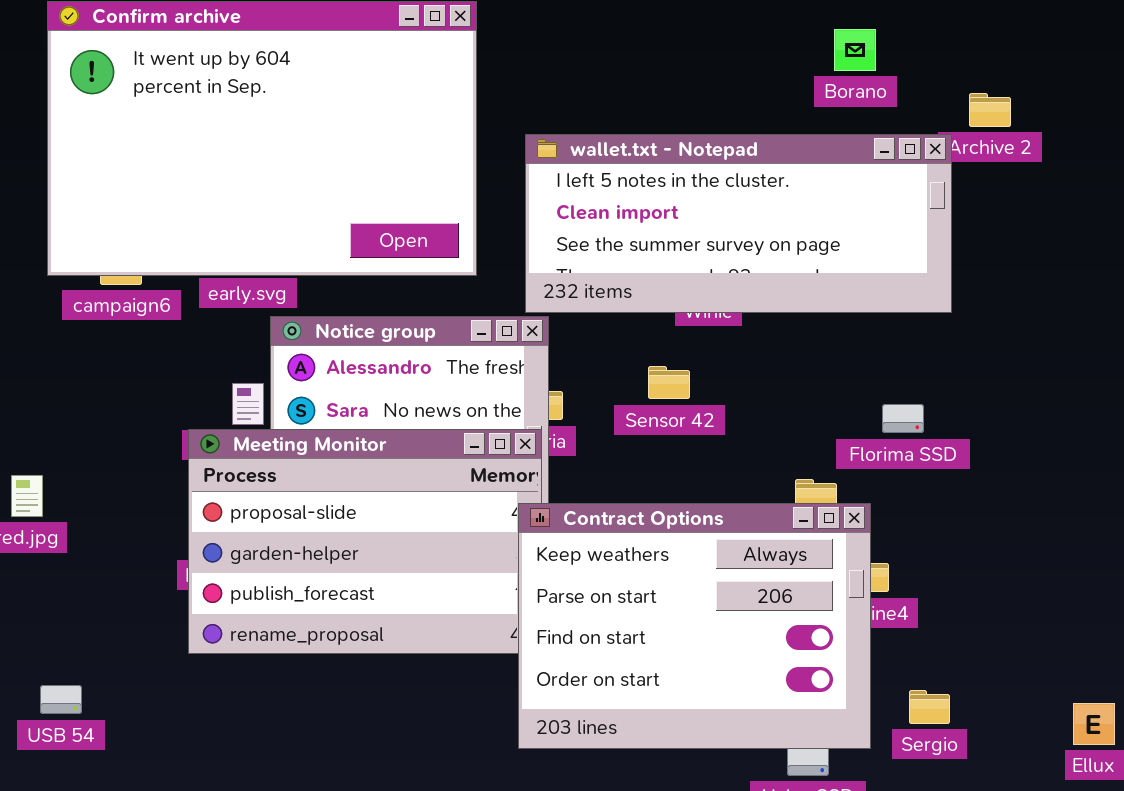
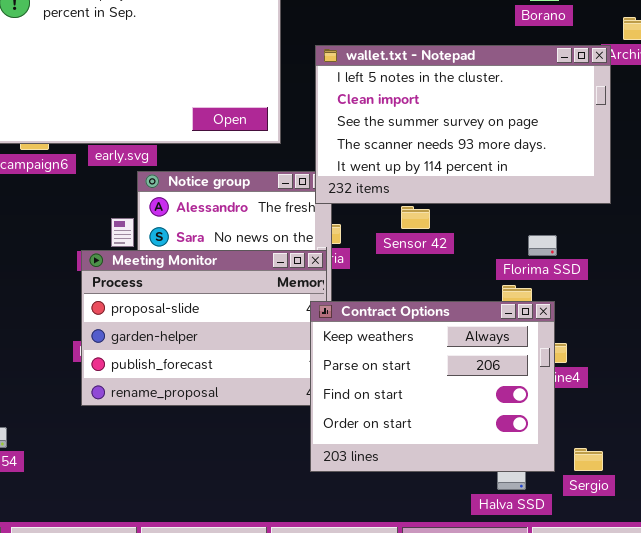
wallet.txt - Notepad: [525,134,952,313] -> [315,45,611,204], resized
Florima SSD: [882,404,924,433] -> [528,235,557,256], moved
Sergio: [909,690,950,724] -> [574,448,603,471], moved

